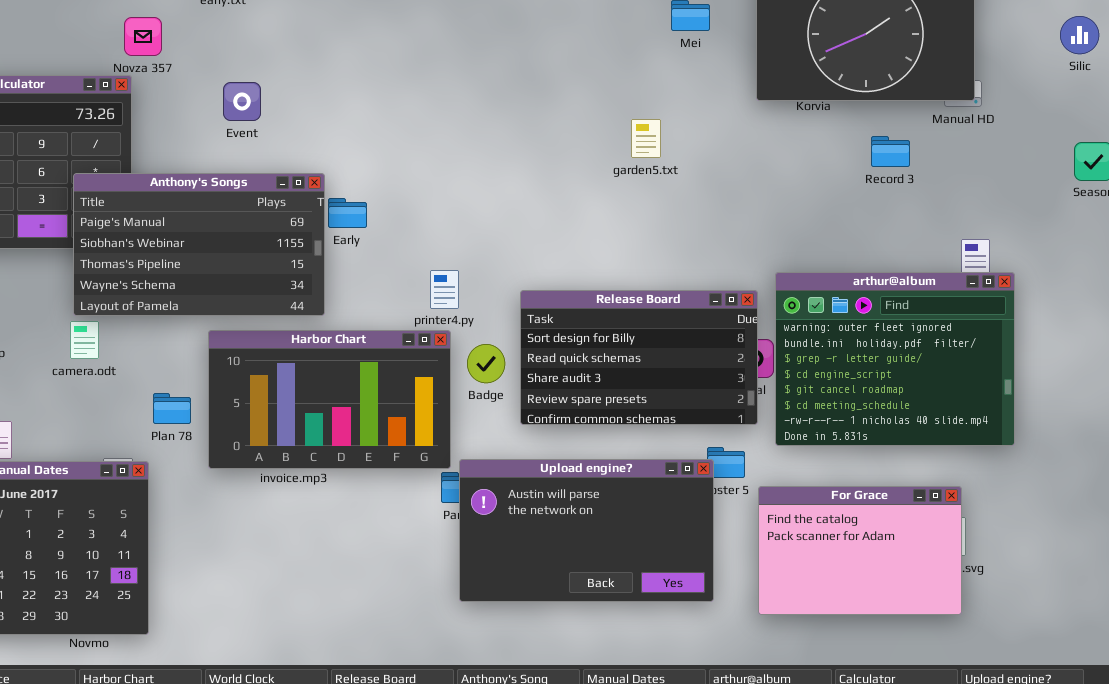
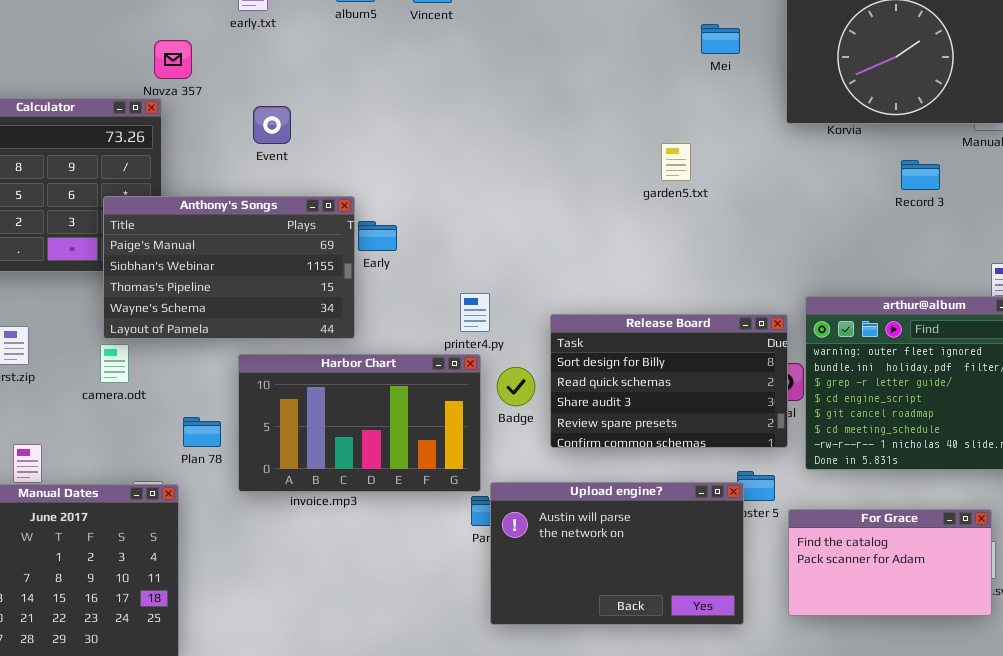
For Grace: [758,486,962,615] -> [788,509,992,616], resized

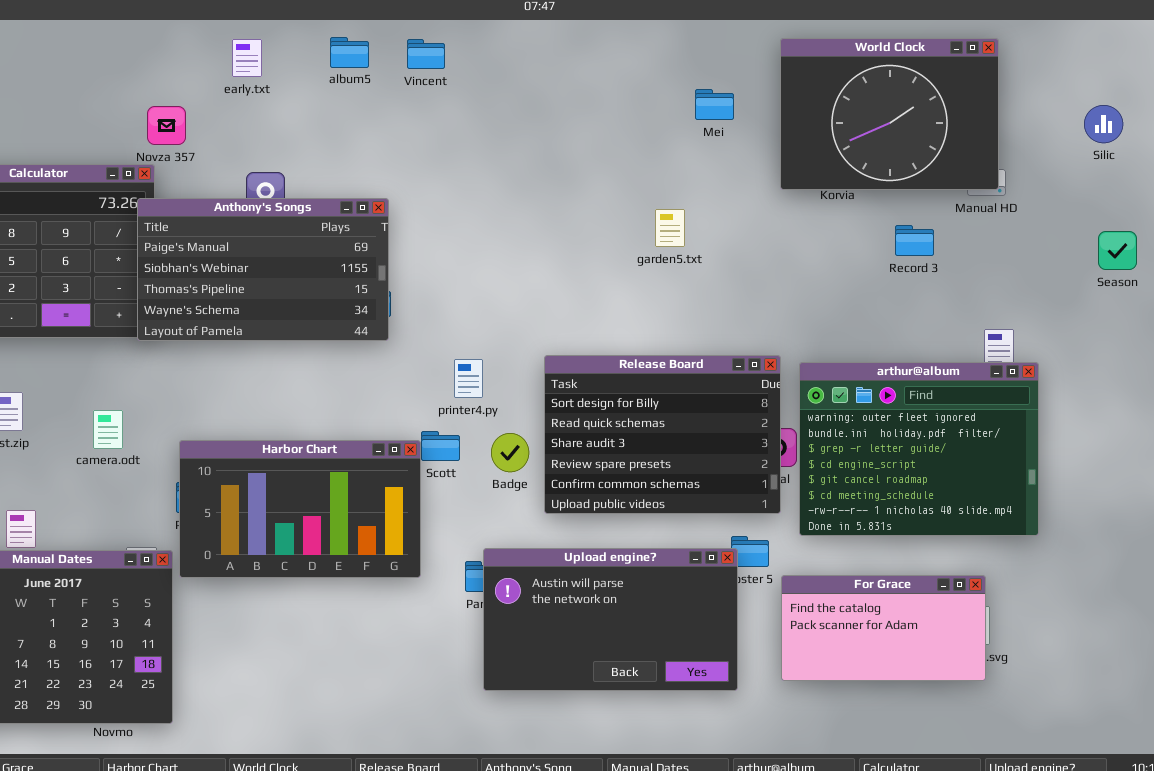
Anthony's Songs: [103,196,355,339] -> [137,198,389,341], moved
Release Board: [550,314,788,448] -> [544,355,781,514], resized
Harbor Chart: [238,354,481,492] -> [179,440,421,578], moved

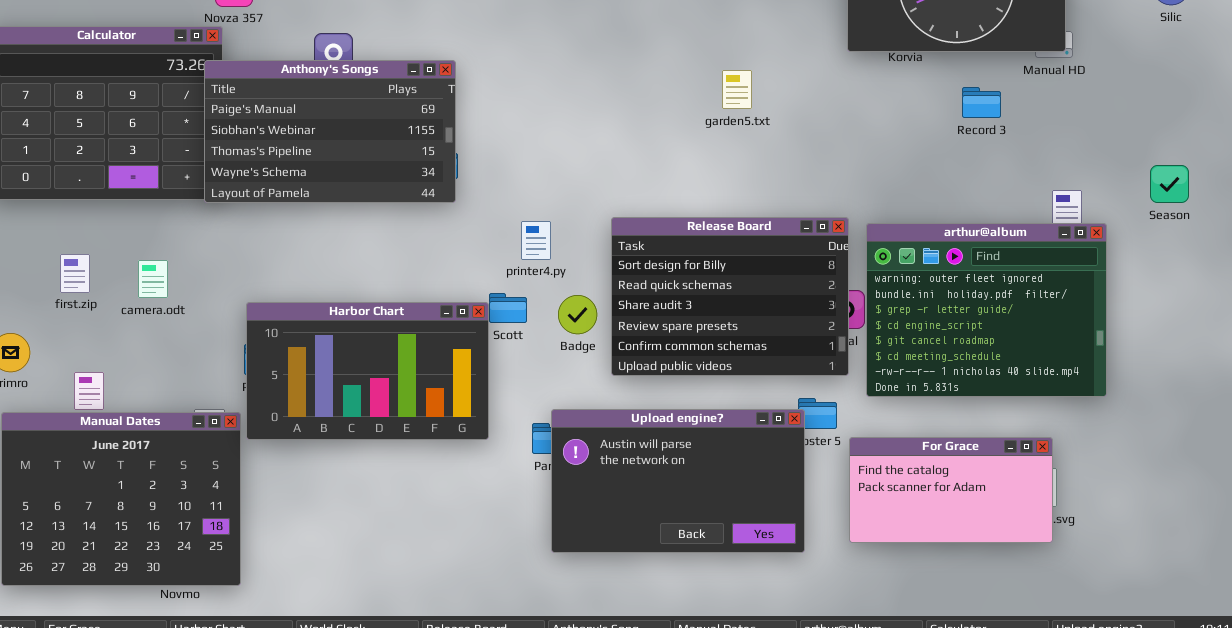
Season: [1098,231,1137,270] -> [1150,165,1189,203], moved
camera.odt: [93,410,123,449] -> [138,260,168,298], moved

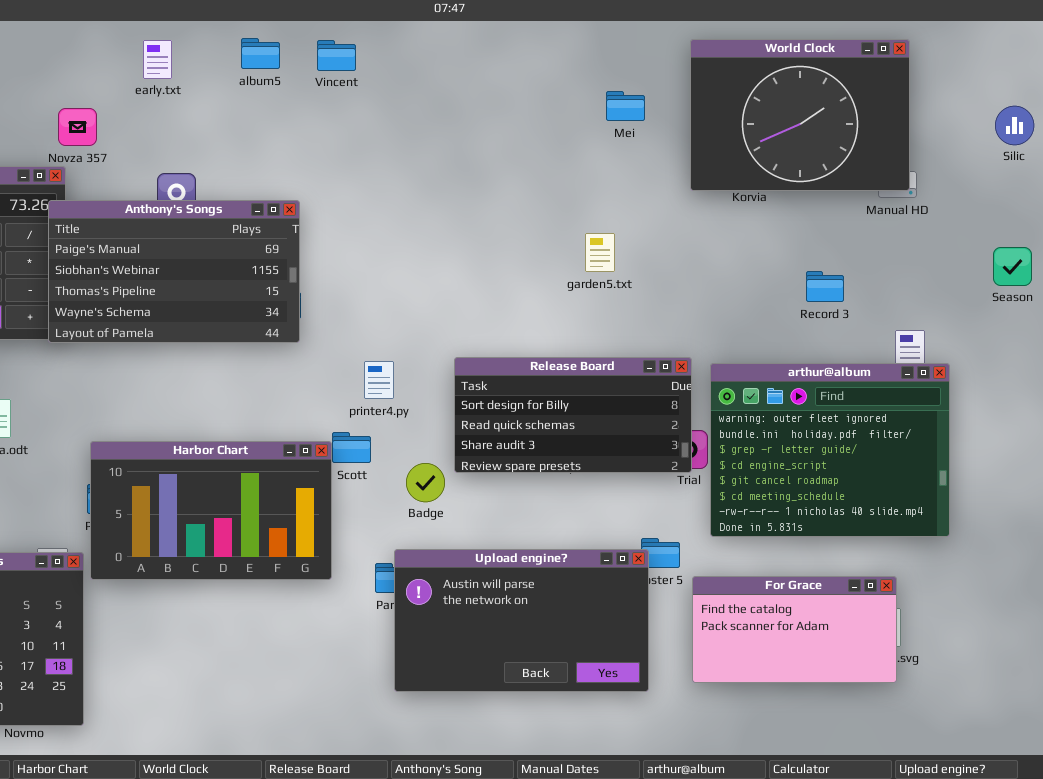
garden5.txt: [722,70,752,109] -> [585,233,615,272], moved
Record 3: [962,87,1001,118] -> [806,271,844,302], moved
Season: [1150,165,1189,203] -> [993,247,1032,286], moved
Release Board: [611,217,849,376] -> [454,357,692,473], resized
Badge: [558,295,597,334] -> [406,463,445,502], moved

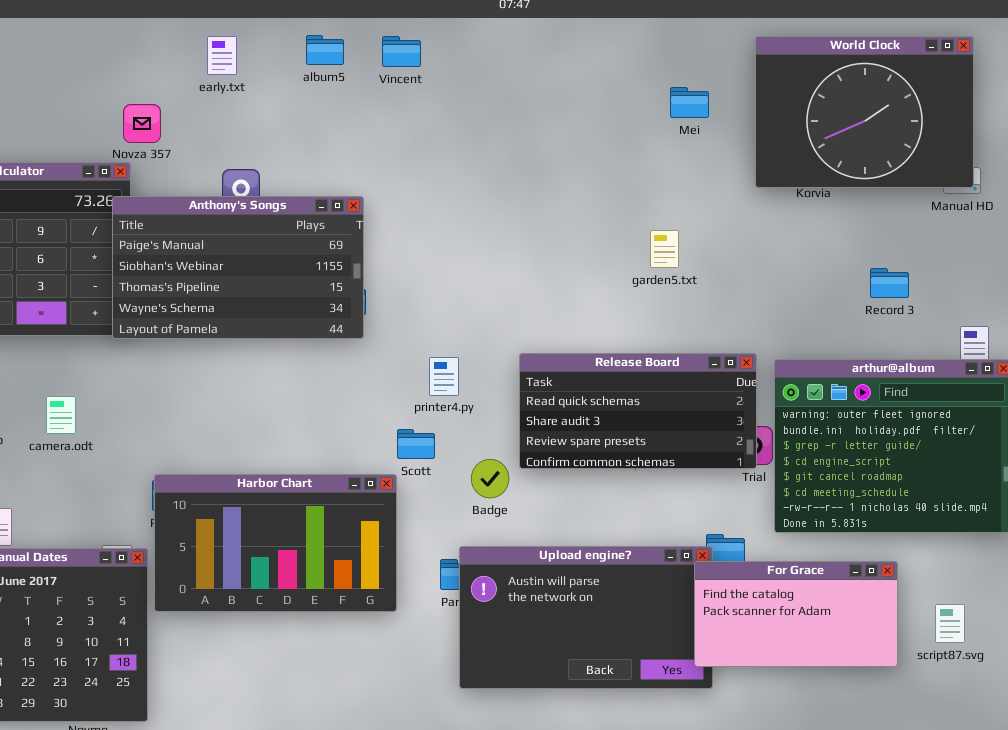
Release Board: [454,357,692,473] -> [519,353,757,469], scrolled down 1 row
Harbor Chart: [90,441,332,580] -> [154,474,397,612], moved
For Grace: [692,576,897,683] -> [694,561,898,667], moved

